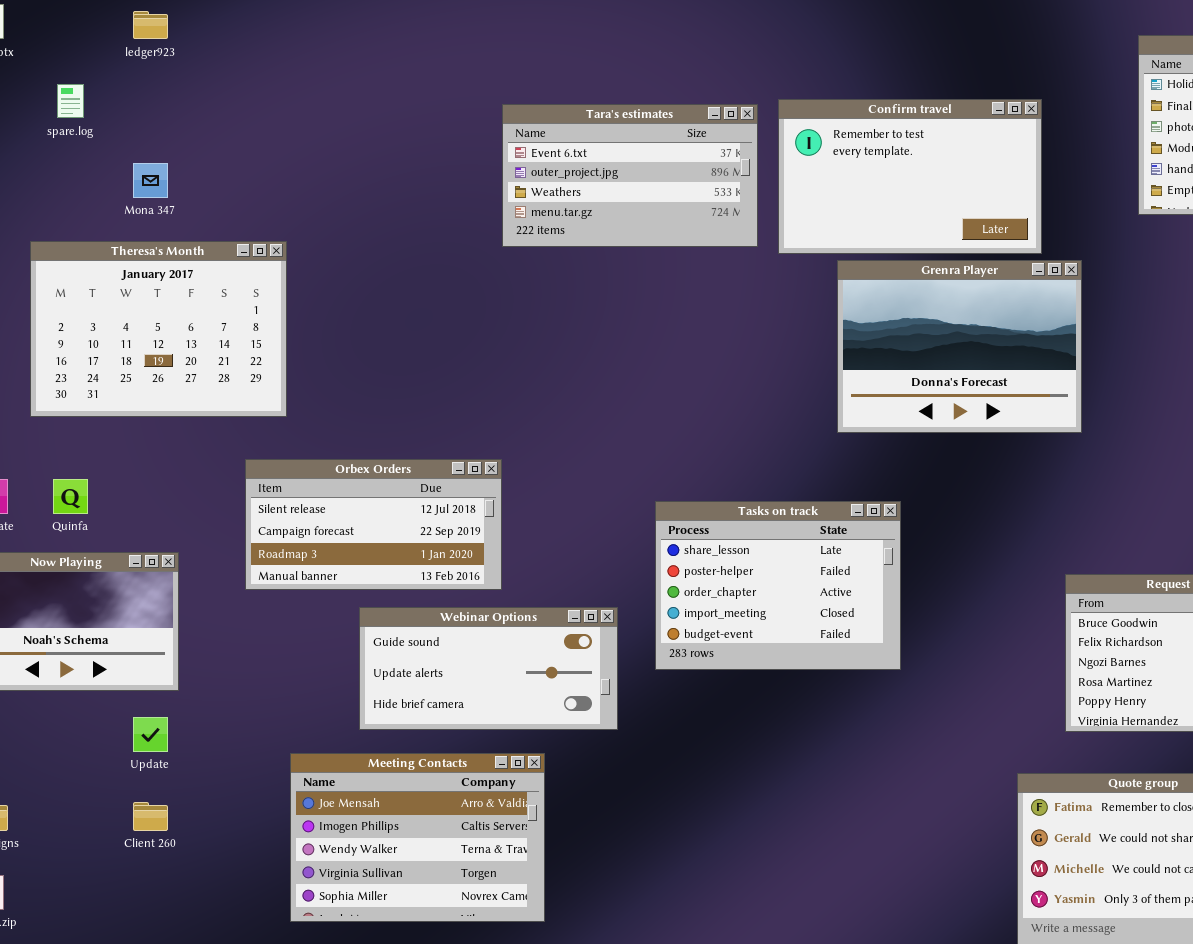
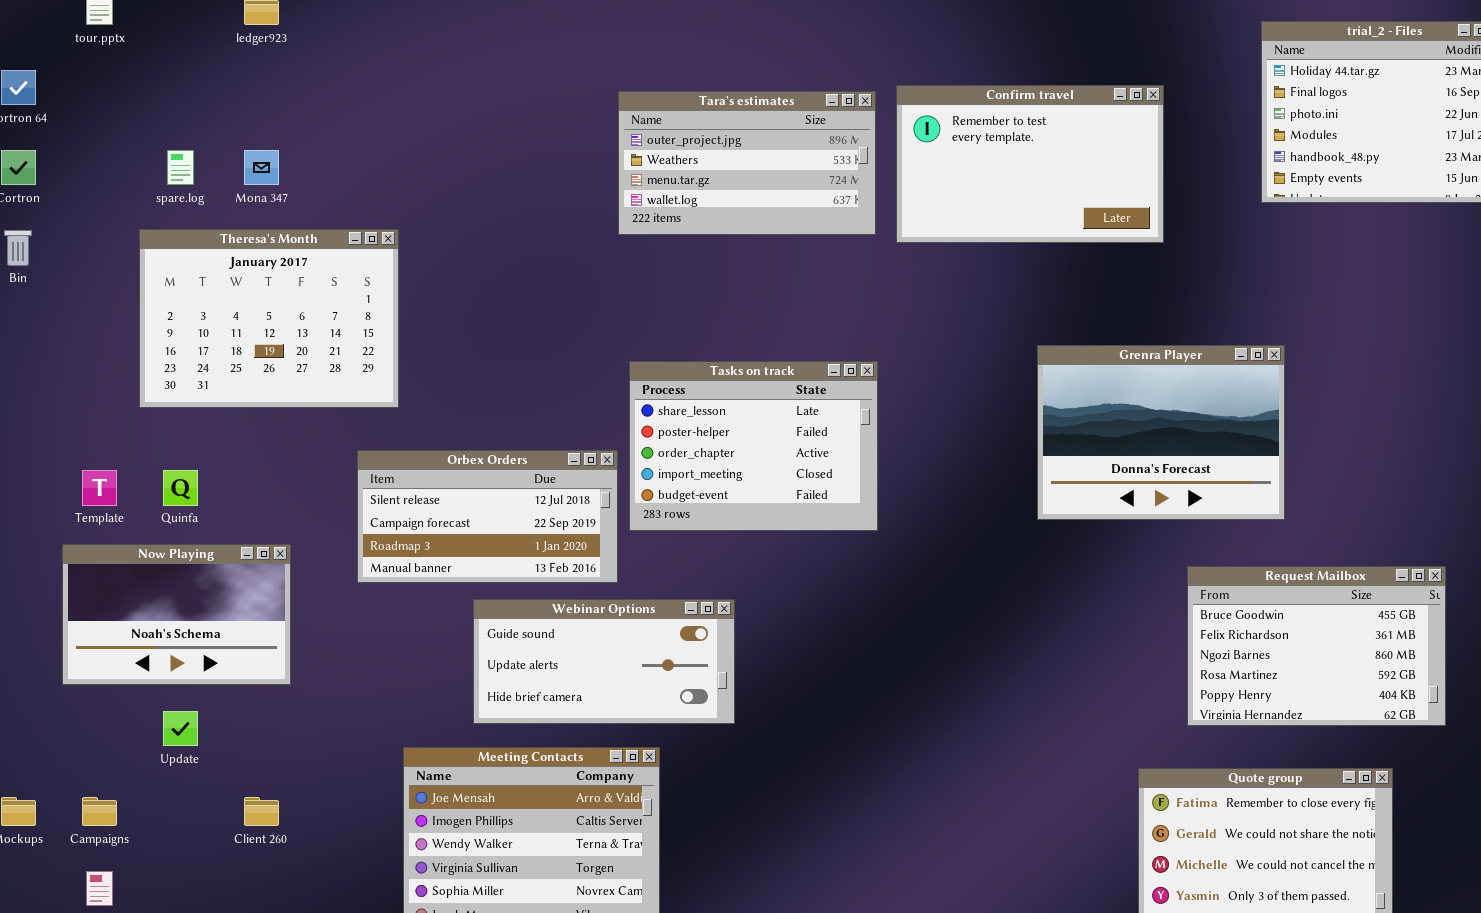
spare.log: [57,84,84,118] -> [167,150,194,185], moved
Tara's estimates: [502,104,758,247] -> [618,91,876,235], scrolled down 1 row
Grenra Player: [837,260,1082,433] -> [1037,345,1285,520], moved
Tasks on track: [655,501,901,670] -> [629,361,878,531], moved
Update: [133,717,168,752] -> [163,711,198,746], moved

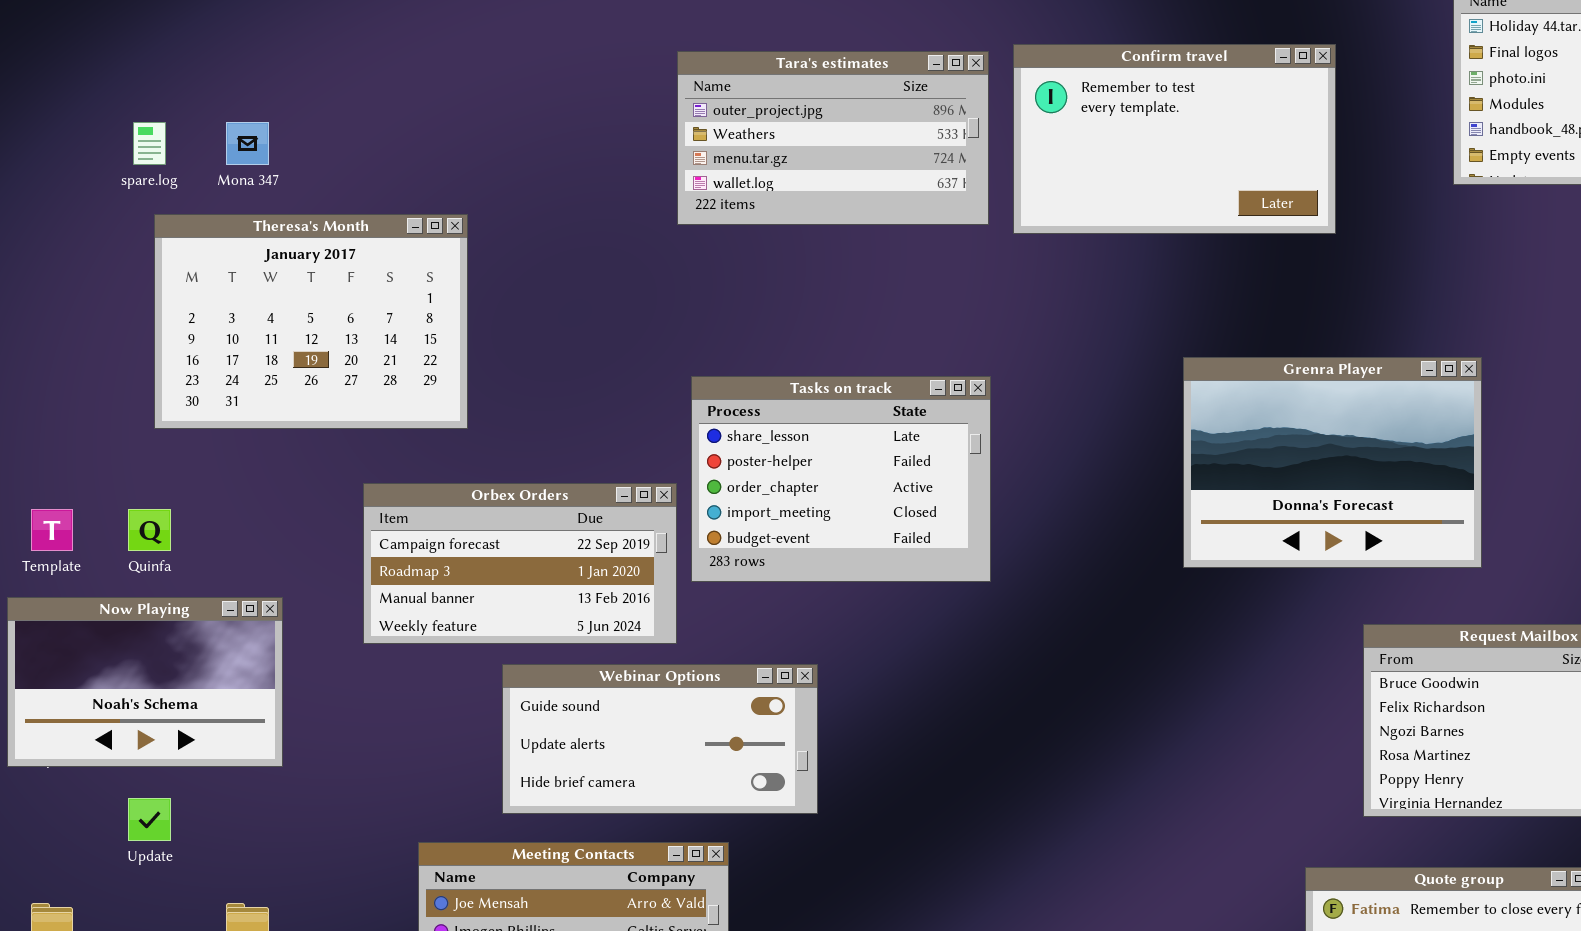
Theresa's Month: [139,229,399,408] -> [154,214,468,429], moved
Orbex Orders: [357,450,618,583] -> [363,483,677,644], scrolled down 1 row

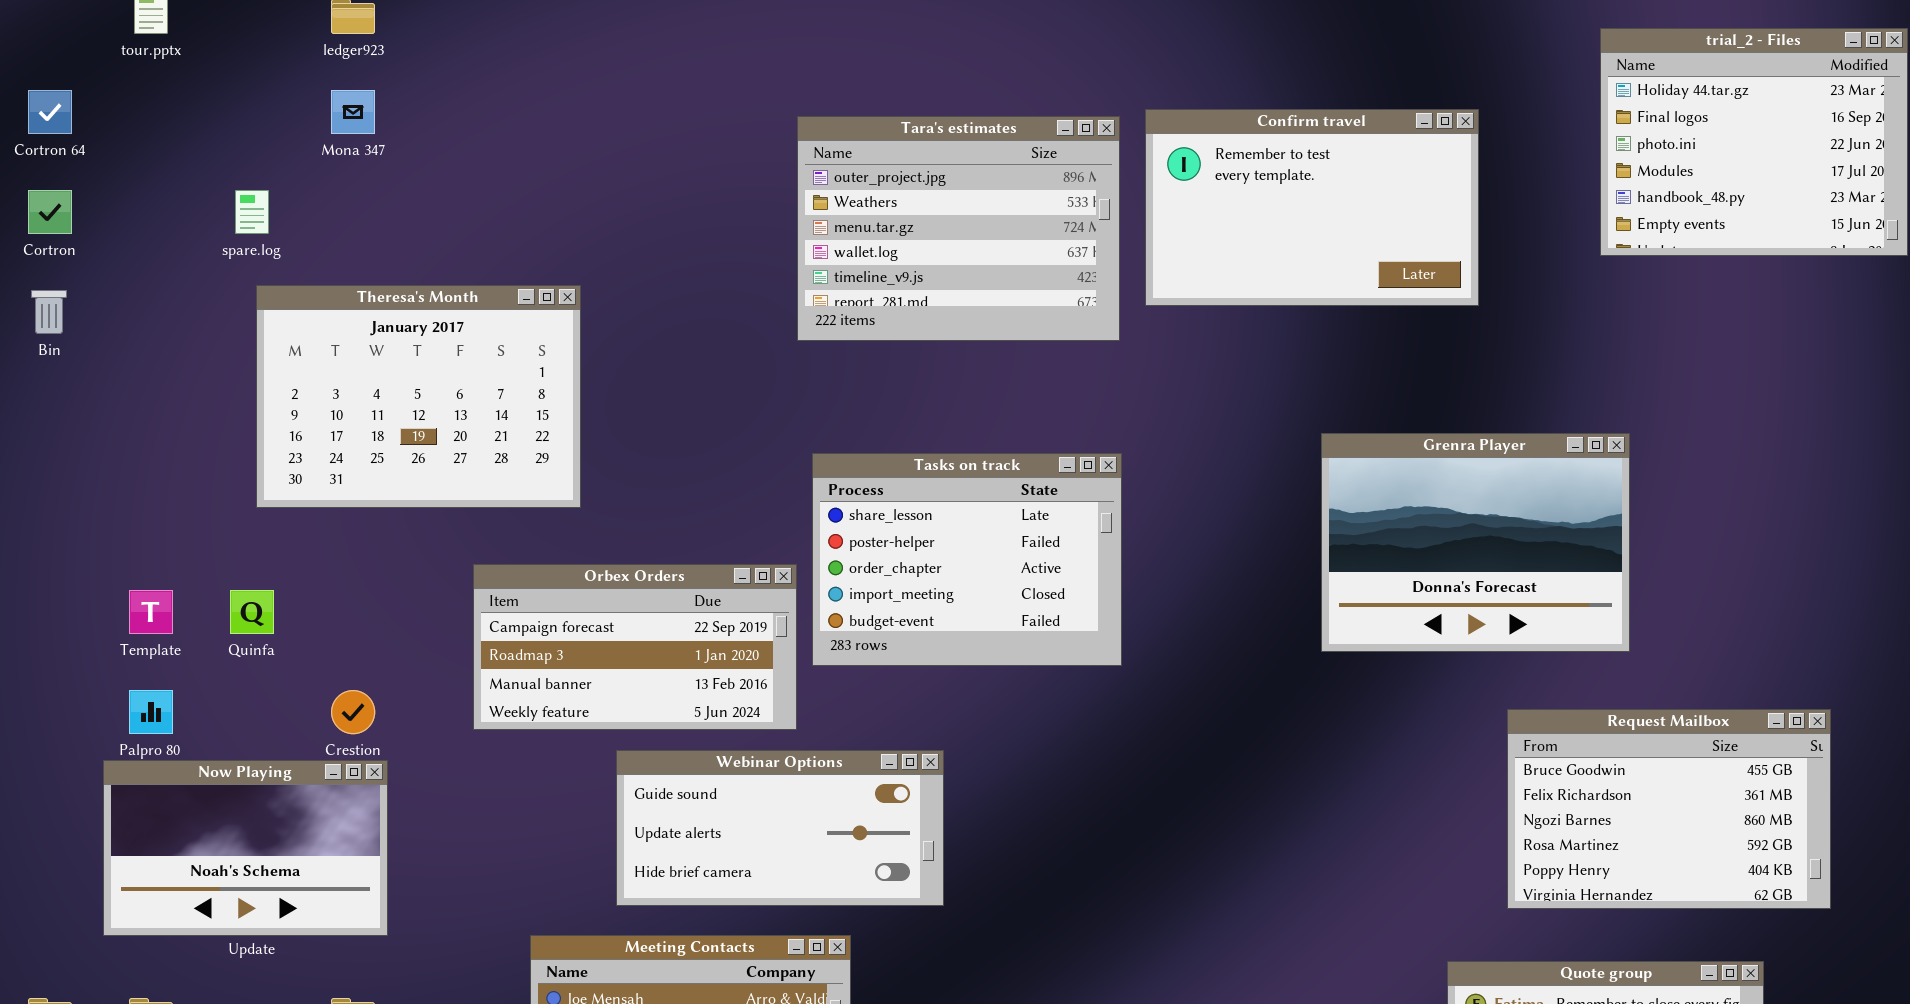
Tara's estimates: [677,51,989,225] -> [797,116,1120,341], resized
Mona 347: [226,122,269,165] -> [331,90,375,134], moved
Now Playing: [7,597,283,767] -> [103,760,388,936], moved

